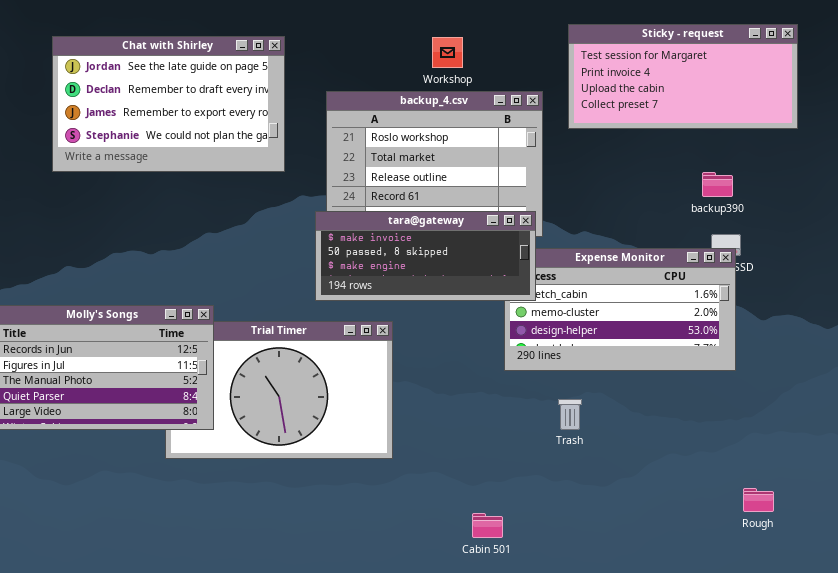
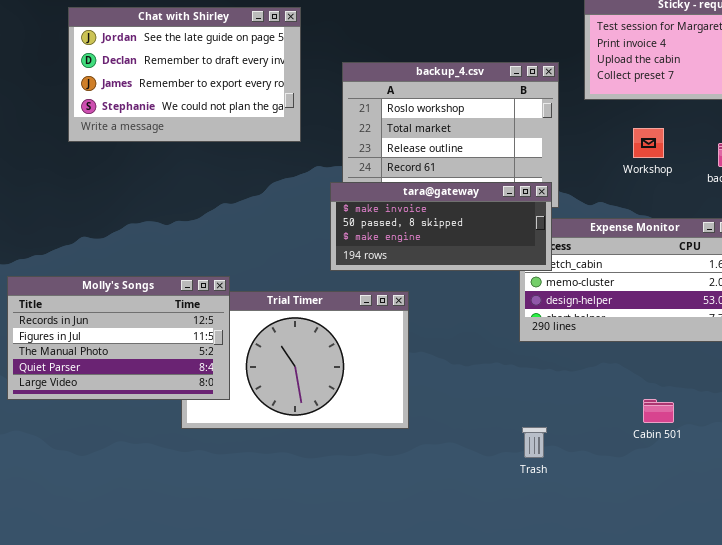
Workshop: [432,37,463,68] -> [633,128,664,158], moved
Trash: [558,399,582,430] -> [522,427,547,458], moved
Cabin 501: [472,513,503,538] -> [643,399,674,423], moved

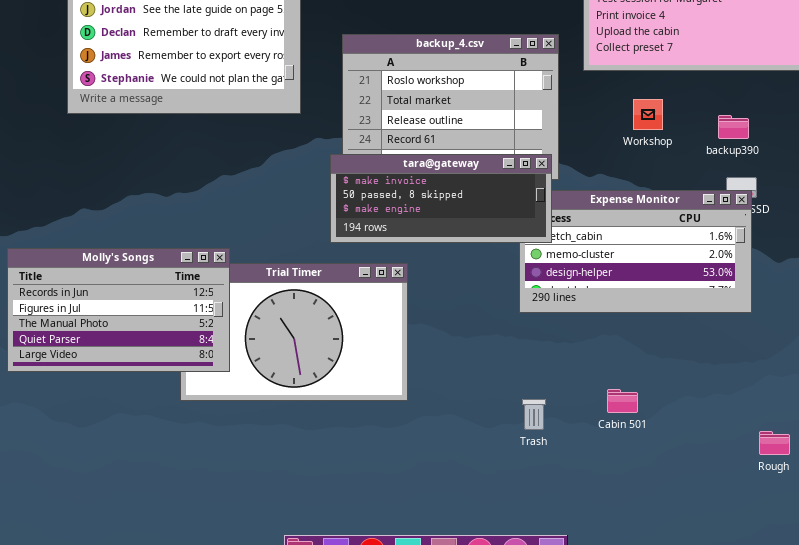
Cabin 501: [643,399,674,423] -> [607,389,638,413], moved

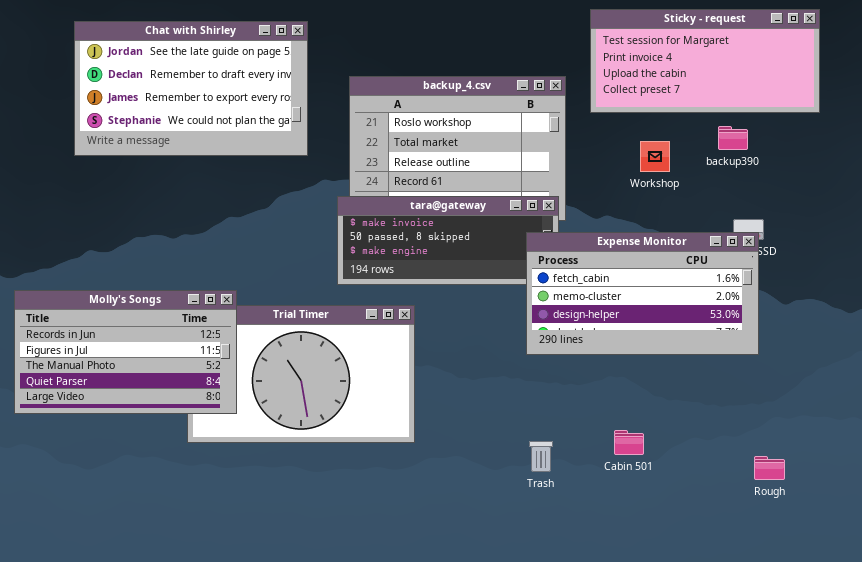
backup390: [718,115,749,139] -> [718,126,748,150], moved
Expense Monitor: [519,190,752,313] -> [526,232,759,355], raised
Rough: [759,431,790,455] -> [754,456,785,480], moved

